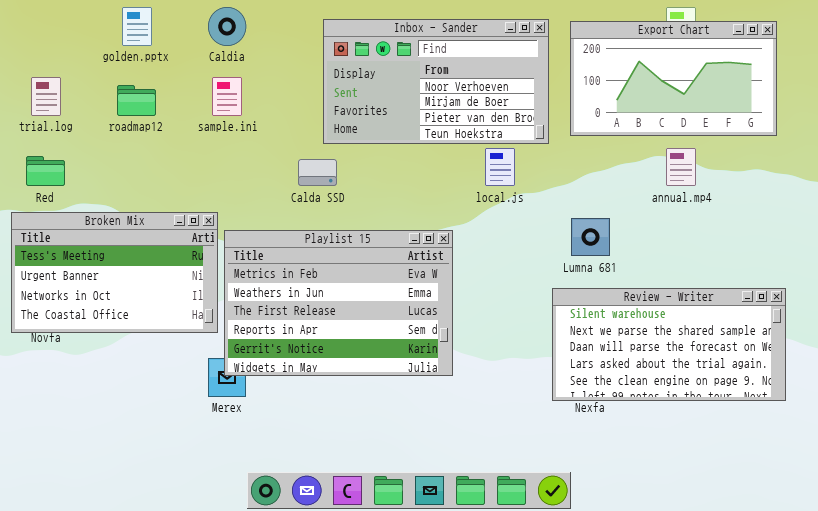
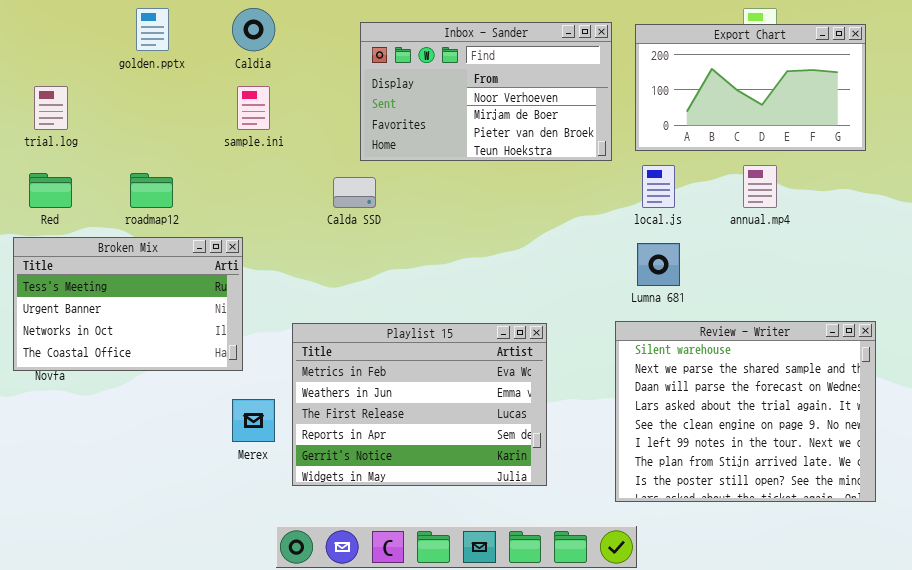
roadmap12: [117,85,156,116] -> [130,173,173,208], moved
local.js: [485,148,515,186] -> [642,165,675,208], moved
Playlist 15: [224,230,453,376] -> [292,323,547,486], moved
Review - Writer: [552,288,786,401] -> [615,321,876,502], resized

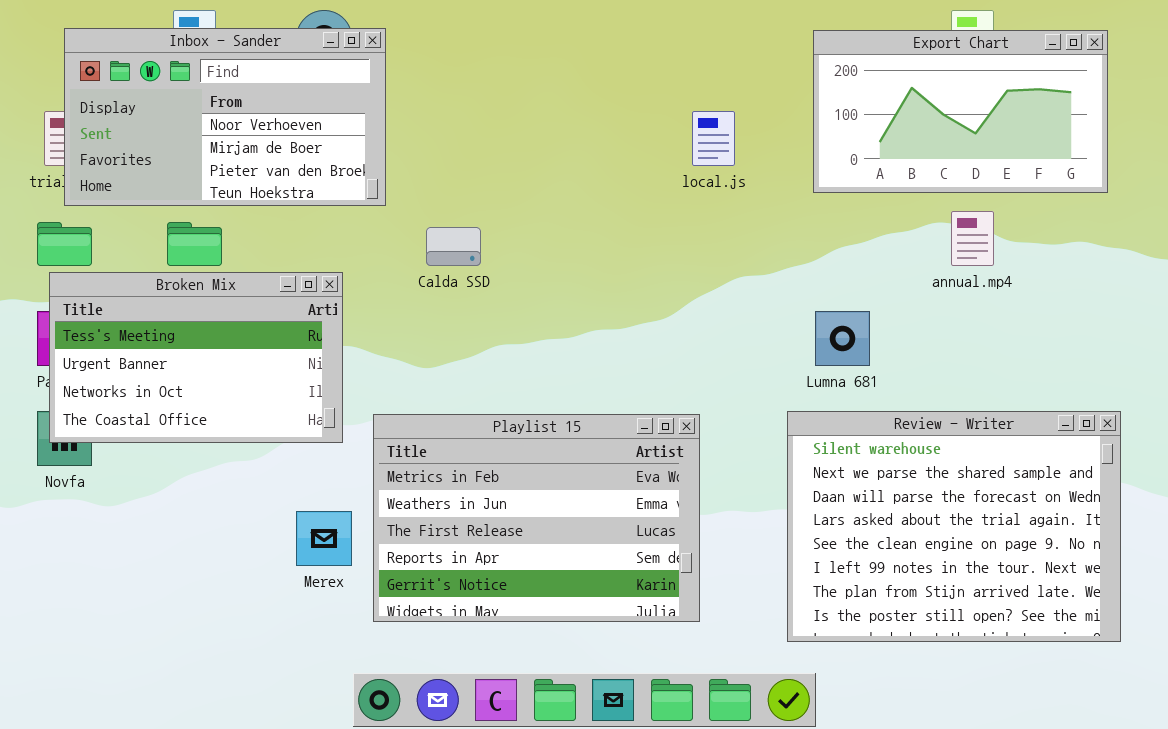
Inbox - Sander: [360,22,612,161] -> [64,28,386,206], moved
local.js: [642,165,675,208] -> [692,111,735,166], moved
Broken Mix: [13,237,243,371] -> [49,272,343,443], moved

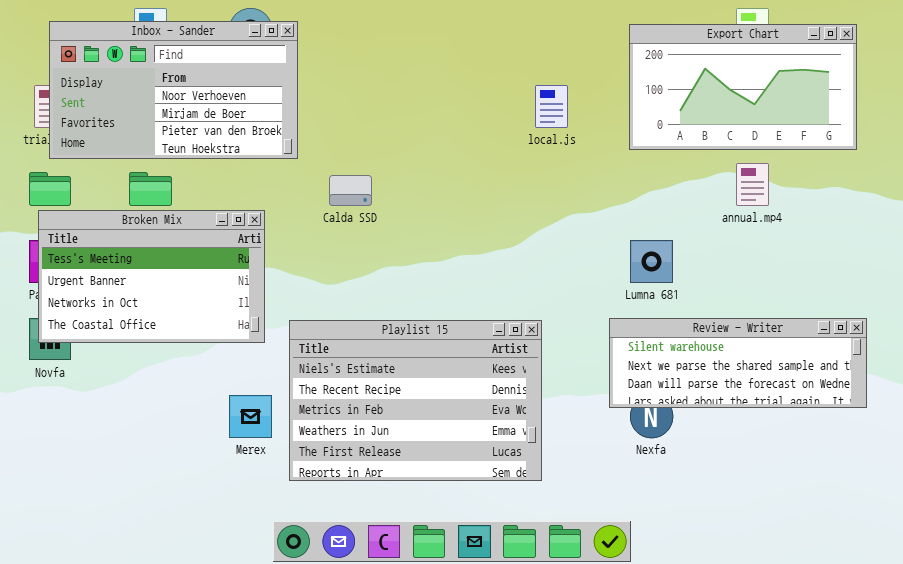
Review - Writer: [787,411,1121,642] -> [609,318,867,408], resized
Playlist 15: [373,414,700,622] -> [289,320,542,481], scrolled up 2 rows

